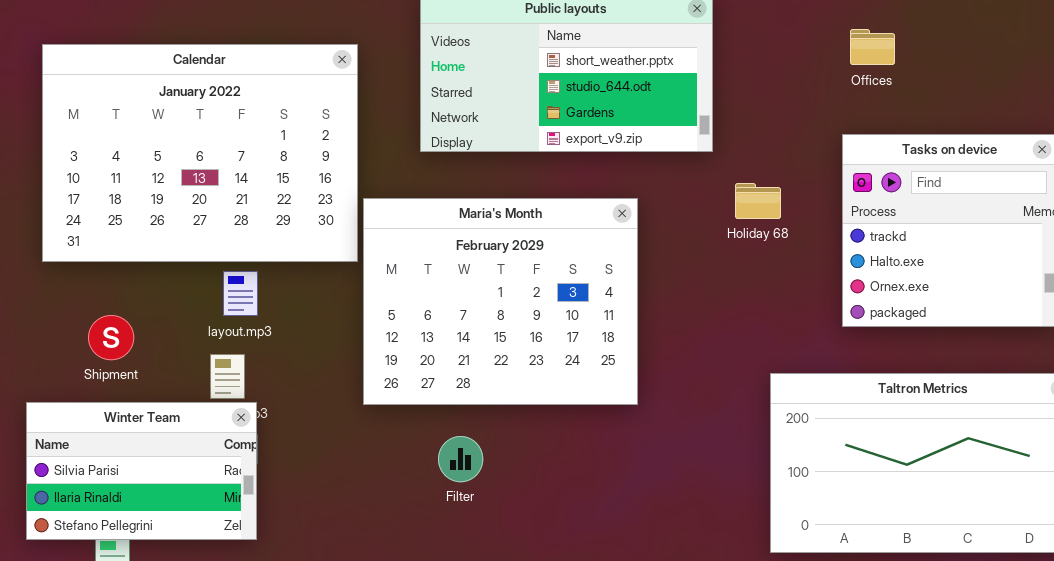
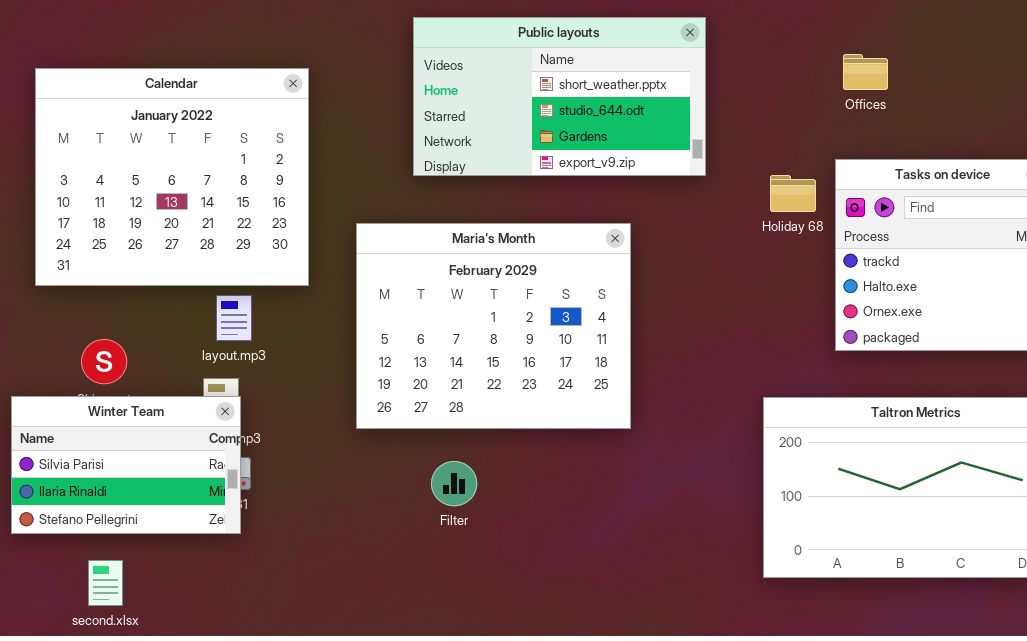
Calendar: [42,44,358,262] -> [35,68,309,286], resized
Holiday 68: [735,183,781,219] -> [770,175,816,212], moved
Winter Team: [26,402,257,540] -> [11,396,241,534], moved

